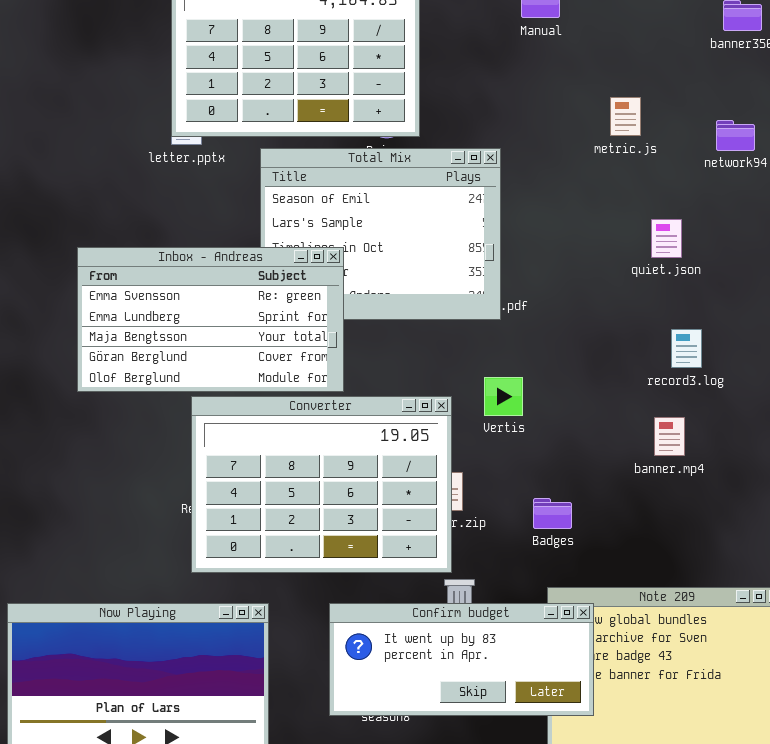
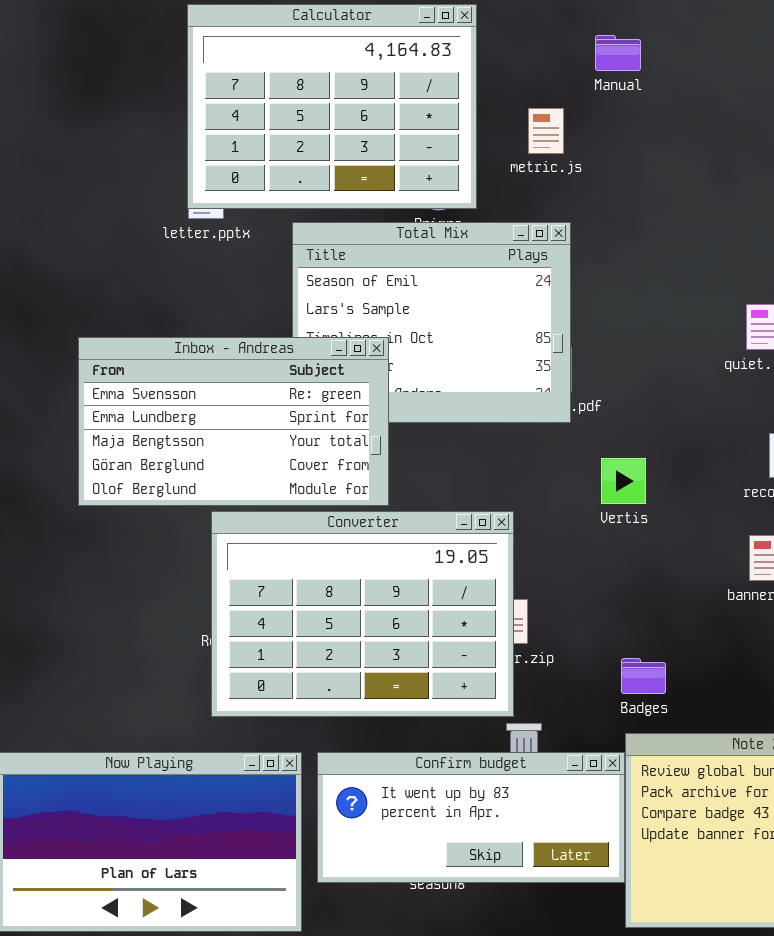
metric.js: [610,97,641,136] -> [528,108,564,154], moved
Vertis: [484,377,523,416] -> [601,458,646,504], moved
Badges: [533,498,572,529] -> [621,658,666,694], moved
Confirm budget: [329,603,594,716] -> [317,752,625,883], moved

